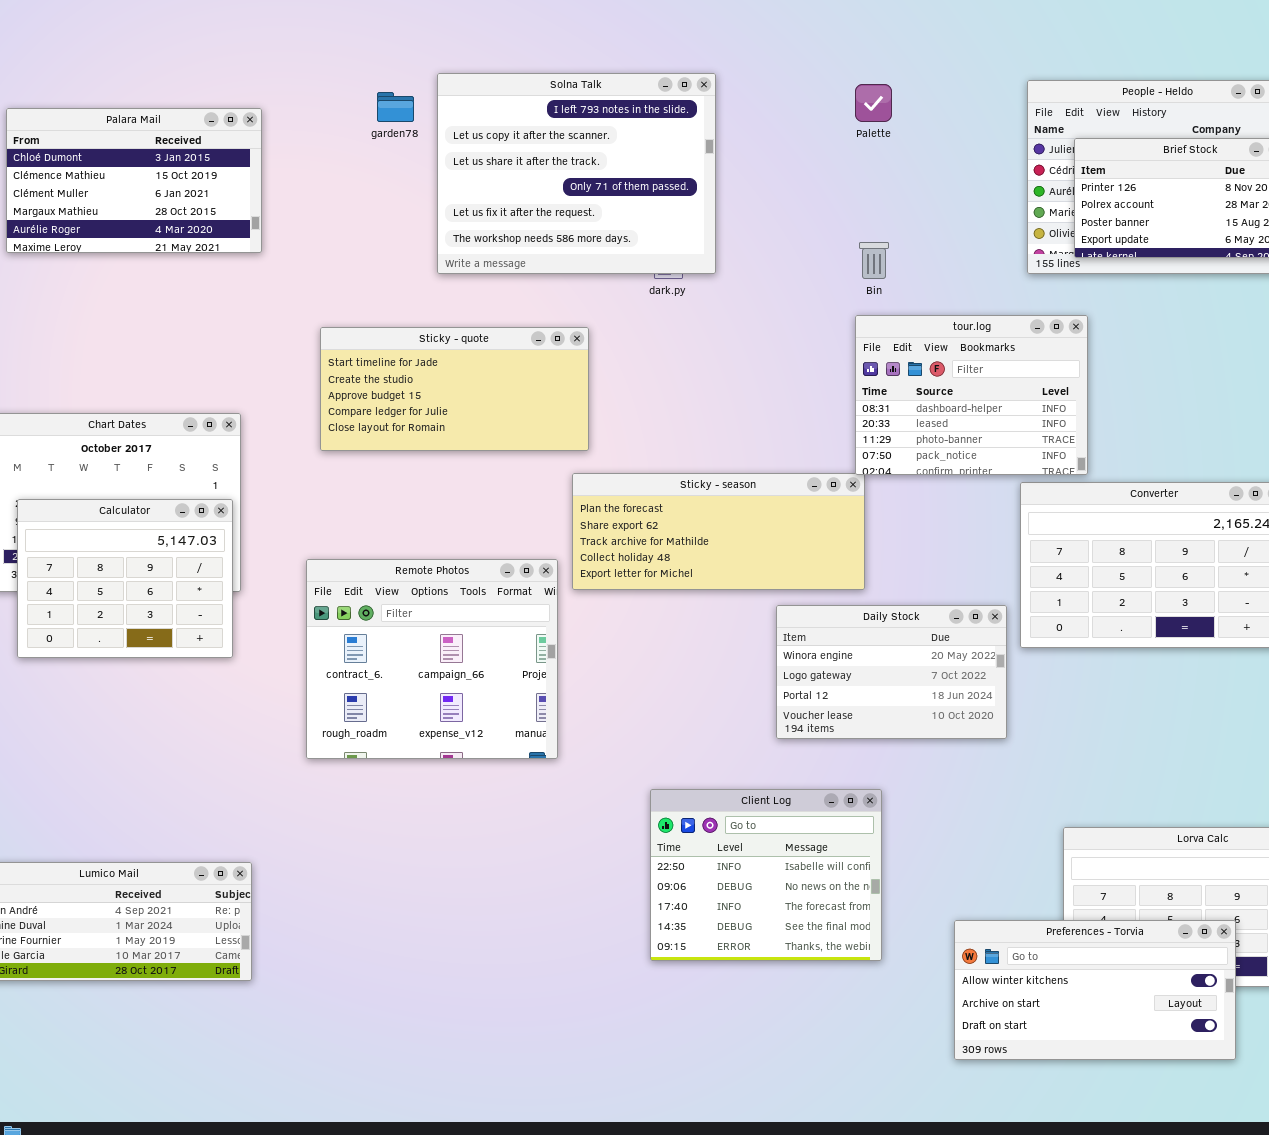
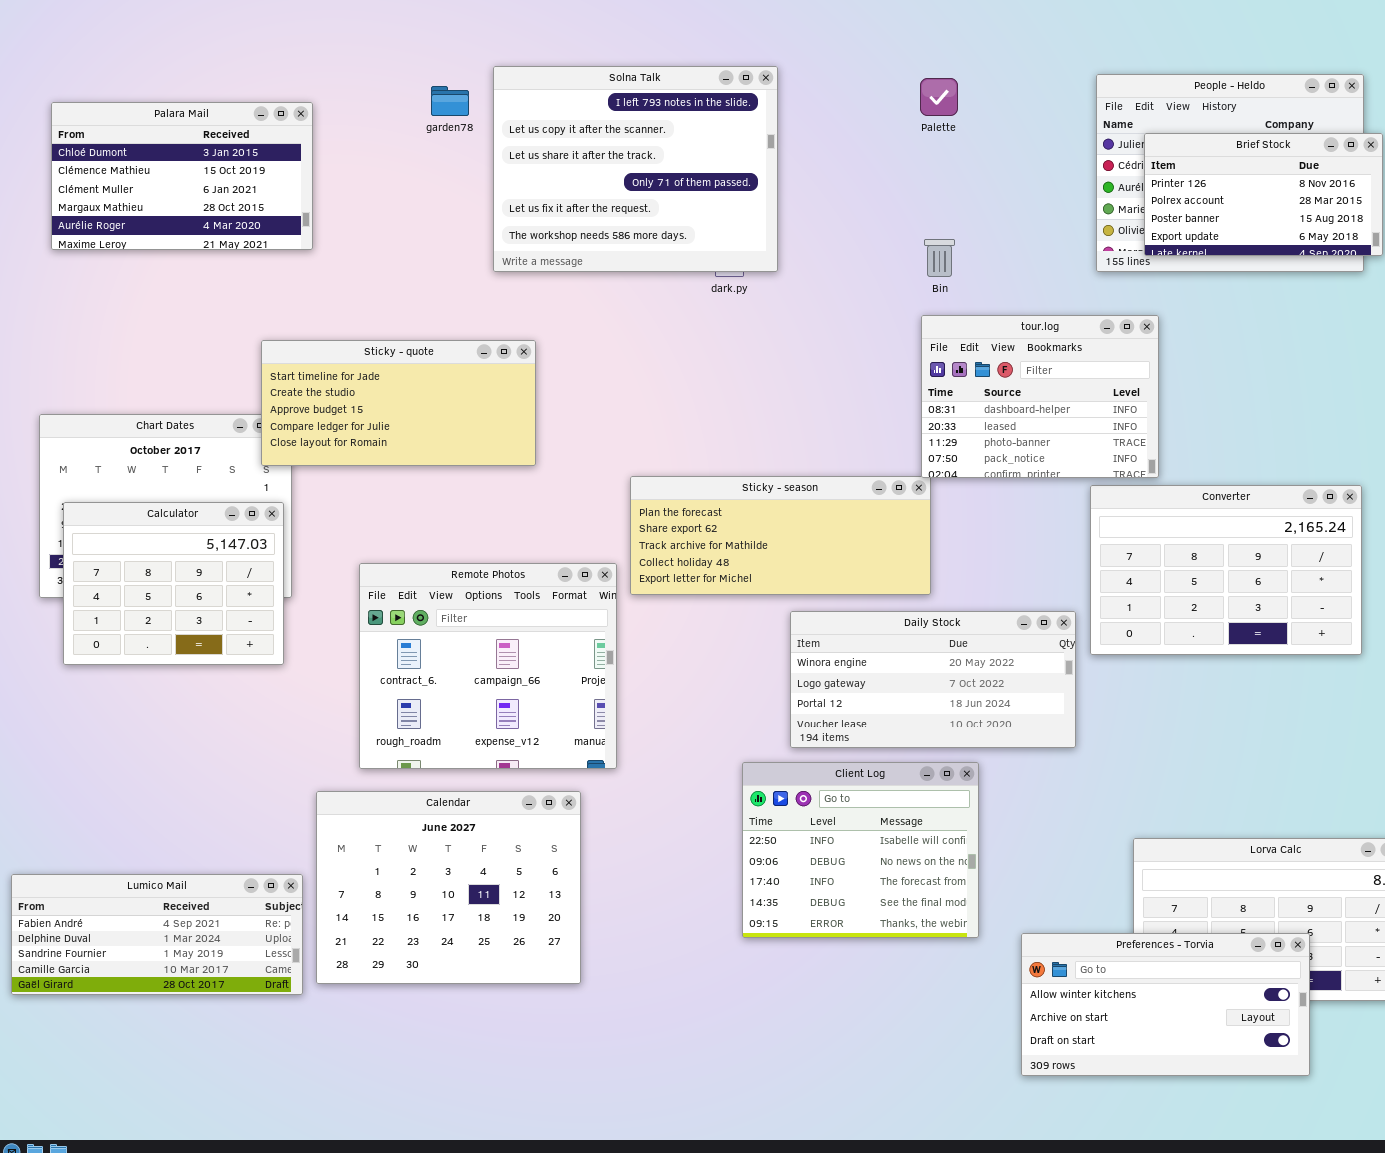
Sticky - quote: [320,327,589,451] -> [261,340,536,466], moved
Daily Stock: [776,605,1007,739] -> [790,611,1076,748], resized
Calendar: none -> [316,791,581,984], opened
Client Log: [650,789,882,961] -> [742,762,979,938], moved

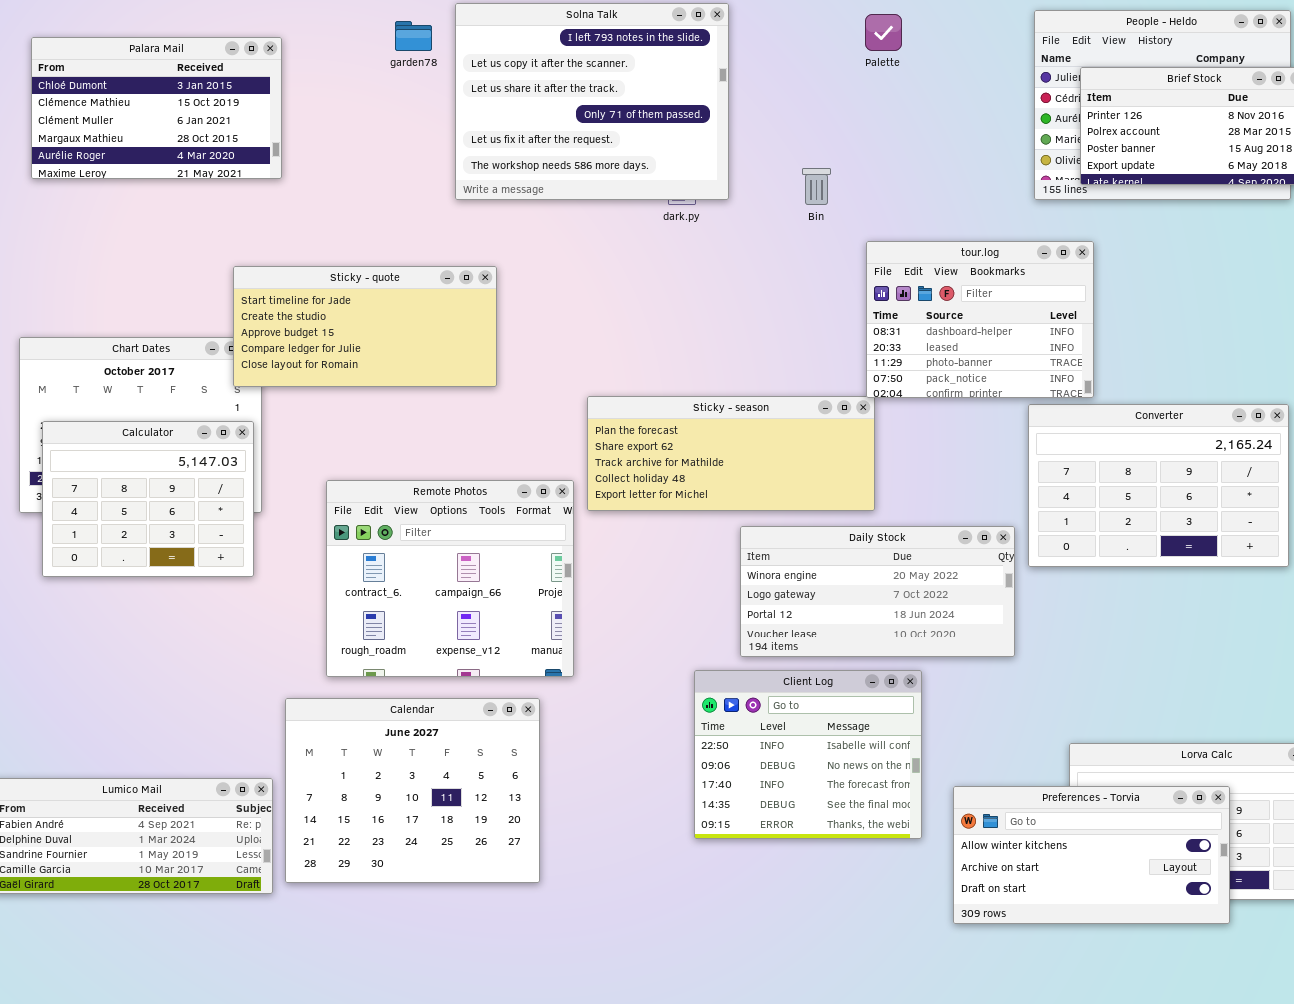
Bin: [924,239,955,277] -> [802,168,831,205], moved
Preferences - Torvia: [1021,933,1310,1076] -> [953,786,1230,924], moved

